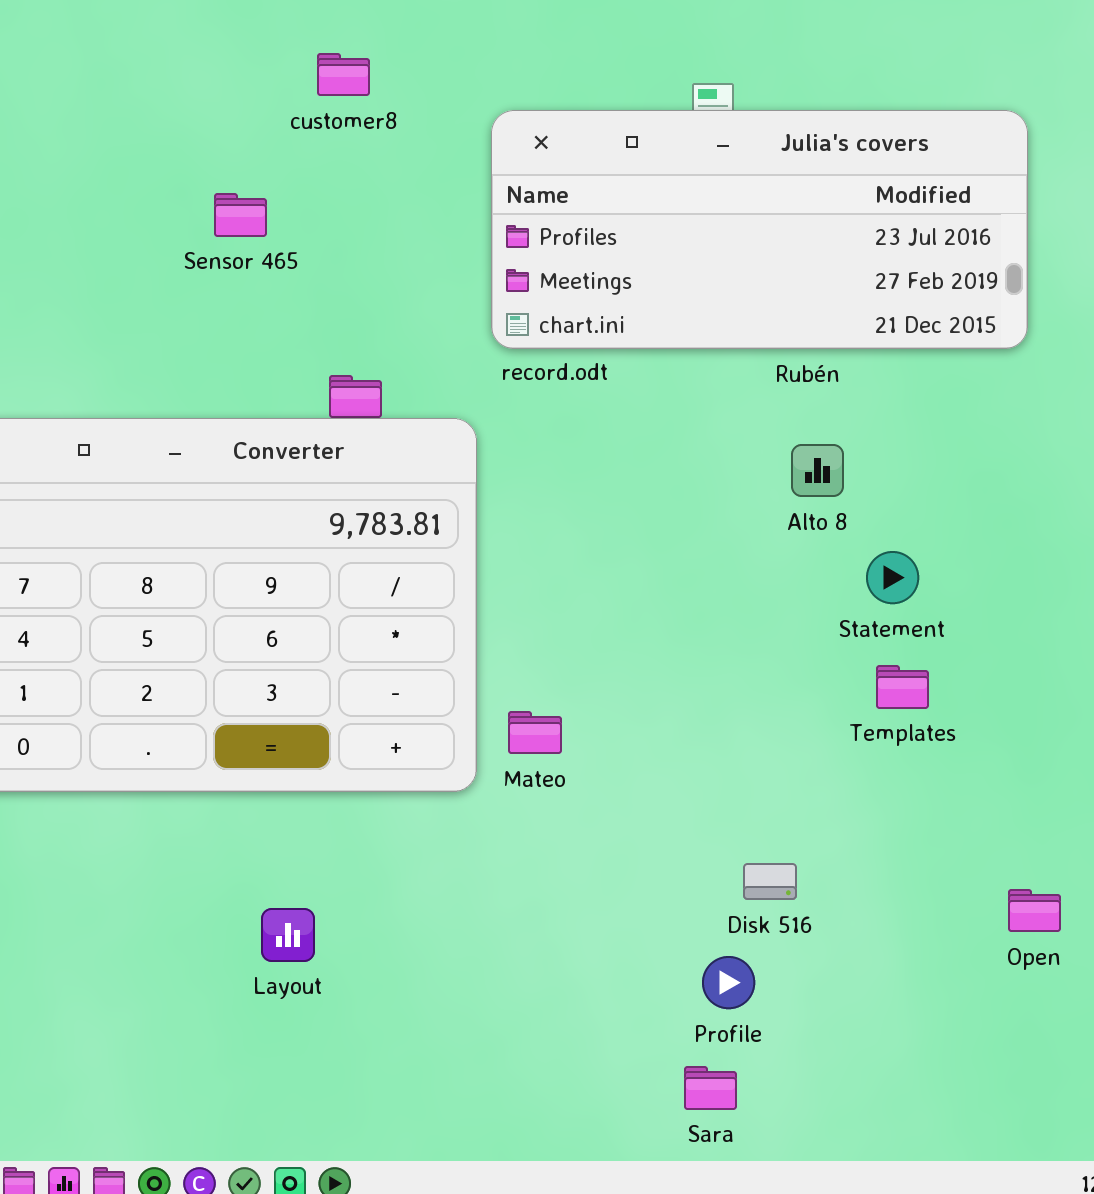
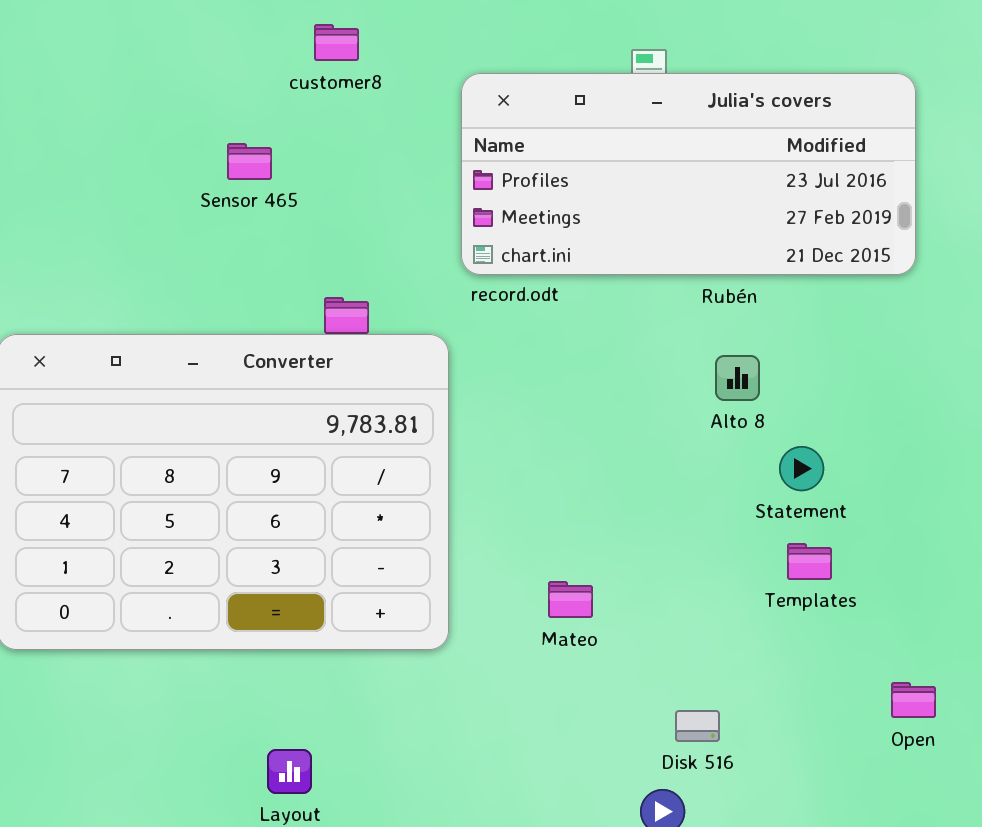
Mateo: [508,711,562,754] -> [548,581,593,618], moved
Open: [1008,889,1061,932] -> [891,682,936,718], moved

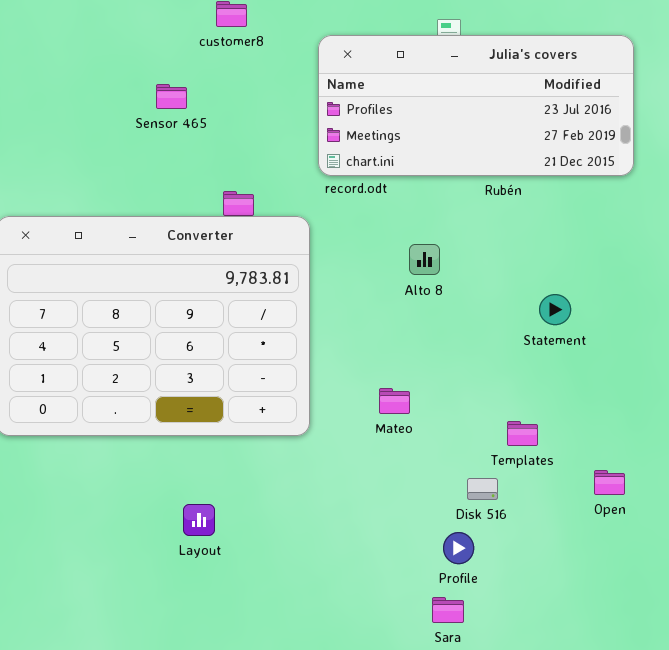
Alto 8: [715,355,760,401] -> [409,244,440,275], moved
Templates: [787,543,832,580] -> [507,421,538,446], moved
Open: [891,682,936,718] -> [594,470,625,495], moved

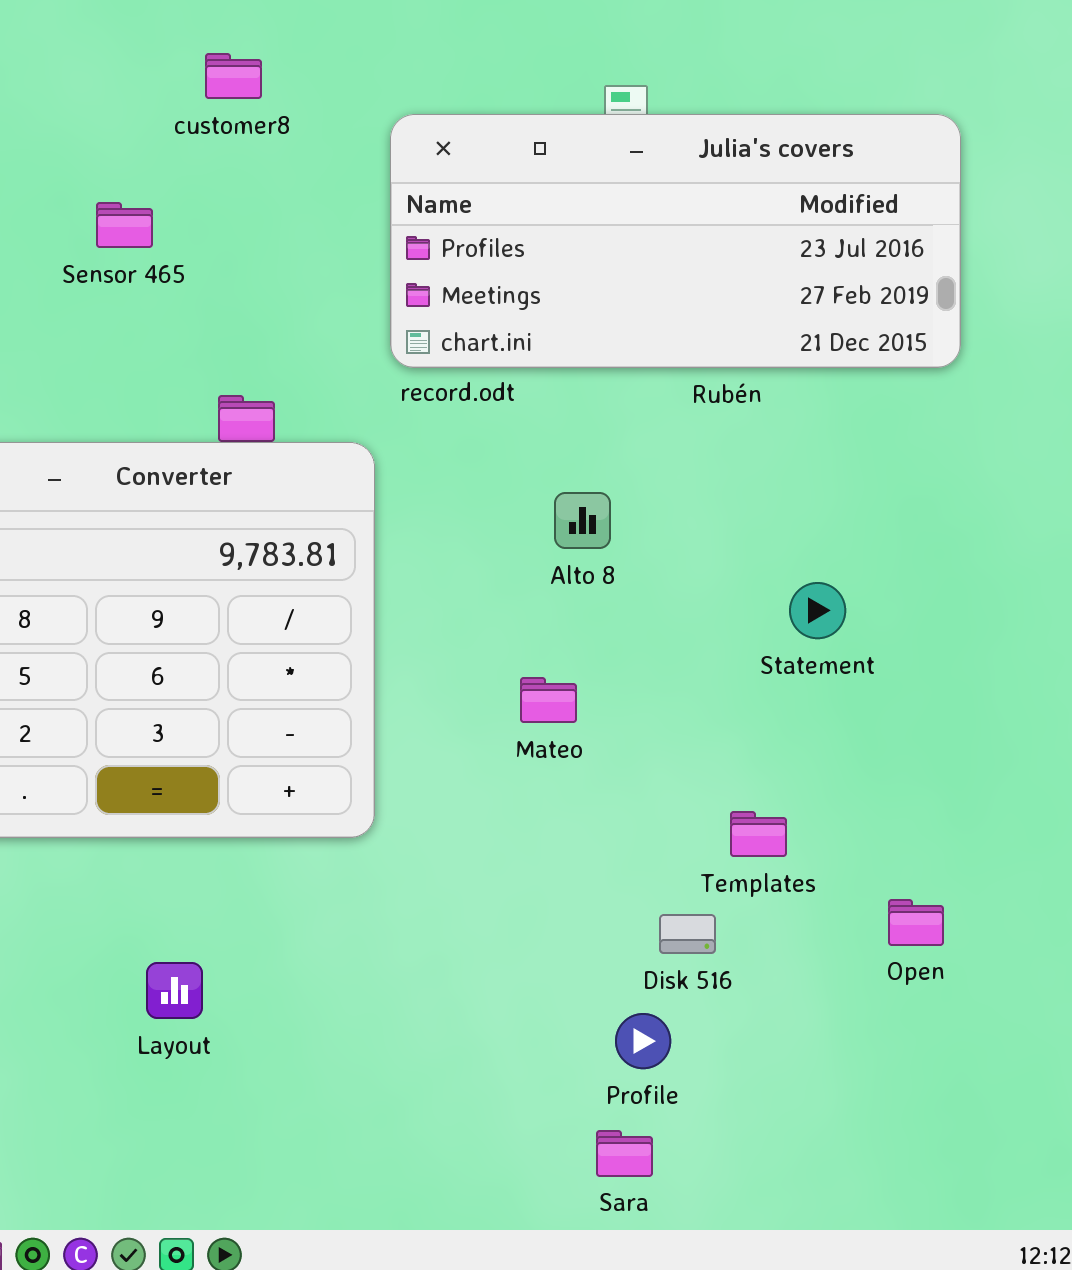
Mateo: [379,388,410,414] -> [520,677,577,723], moved

